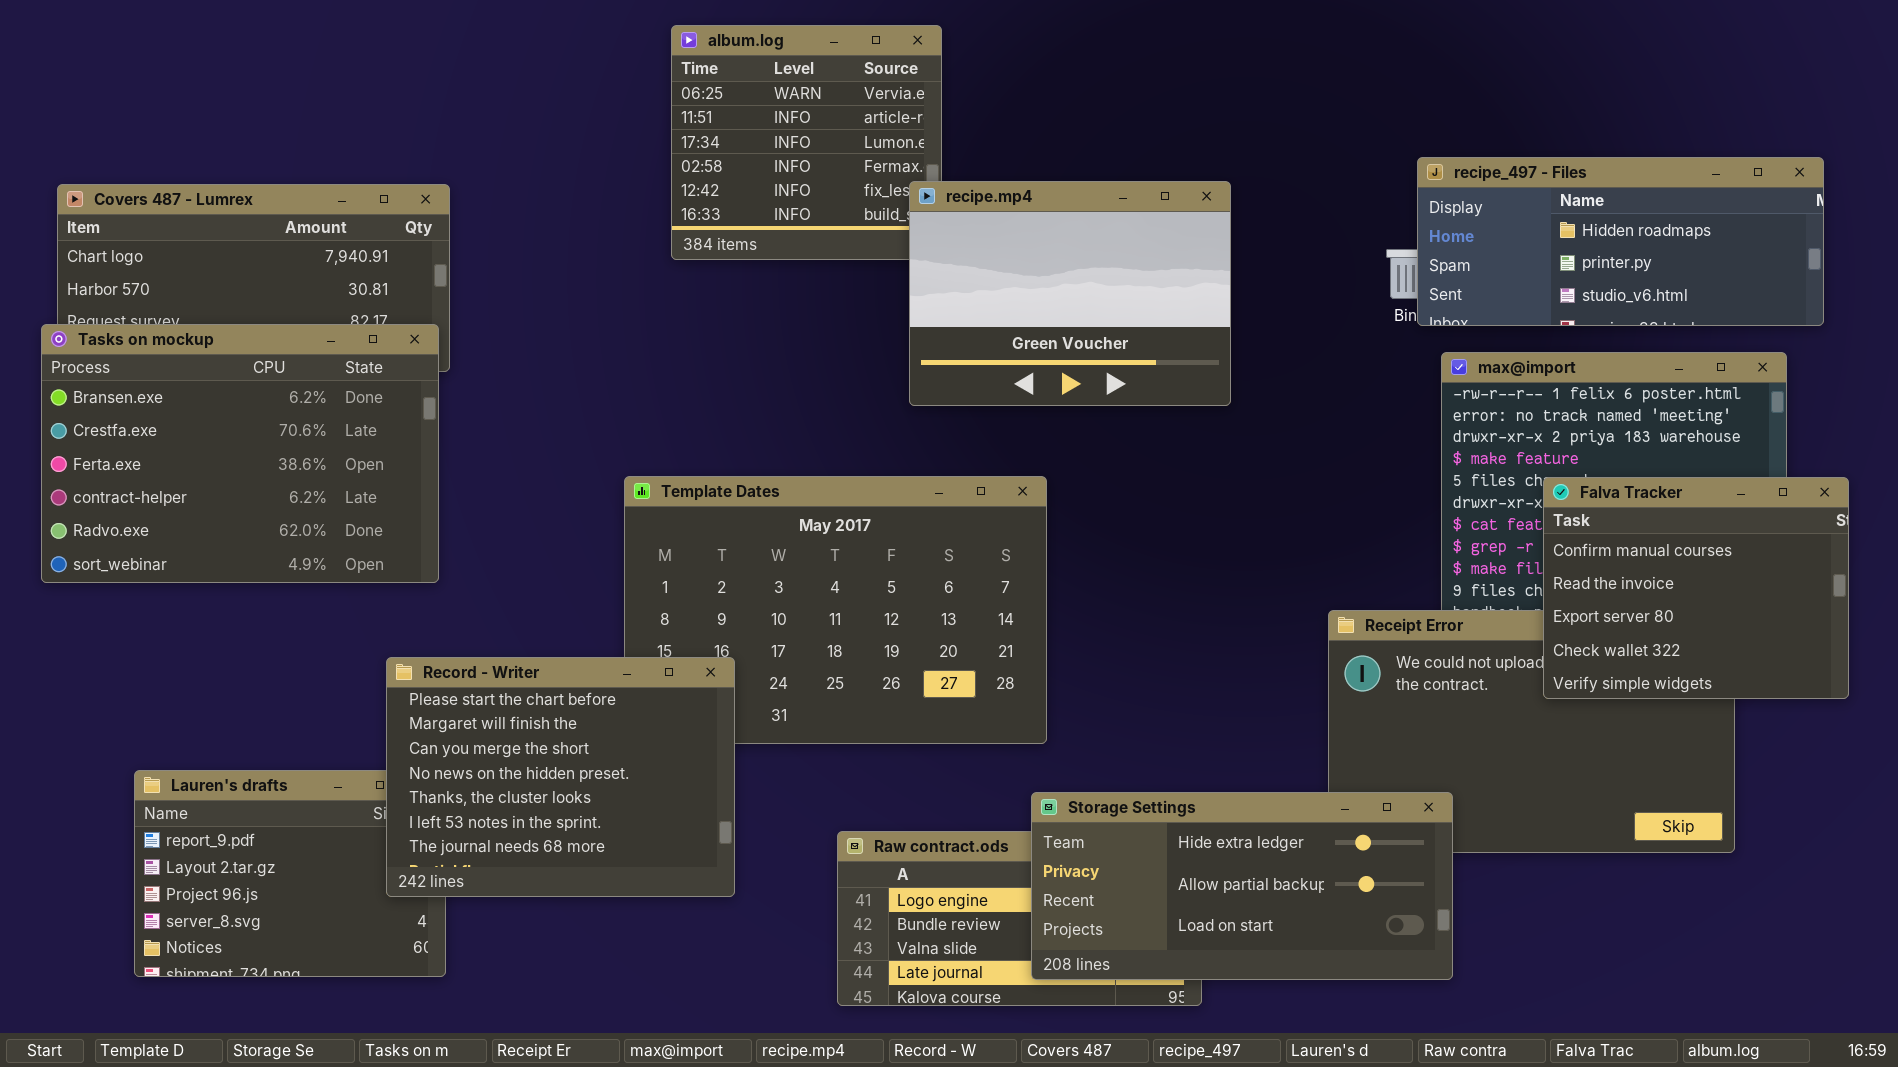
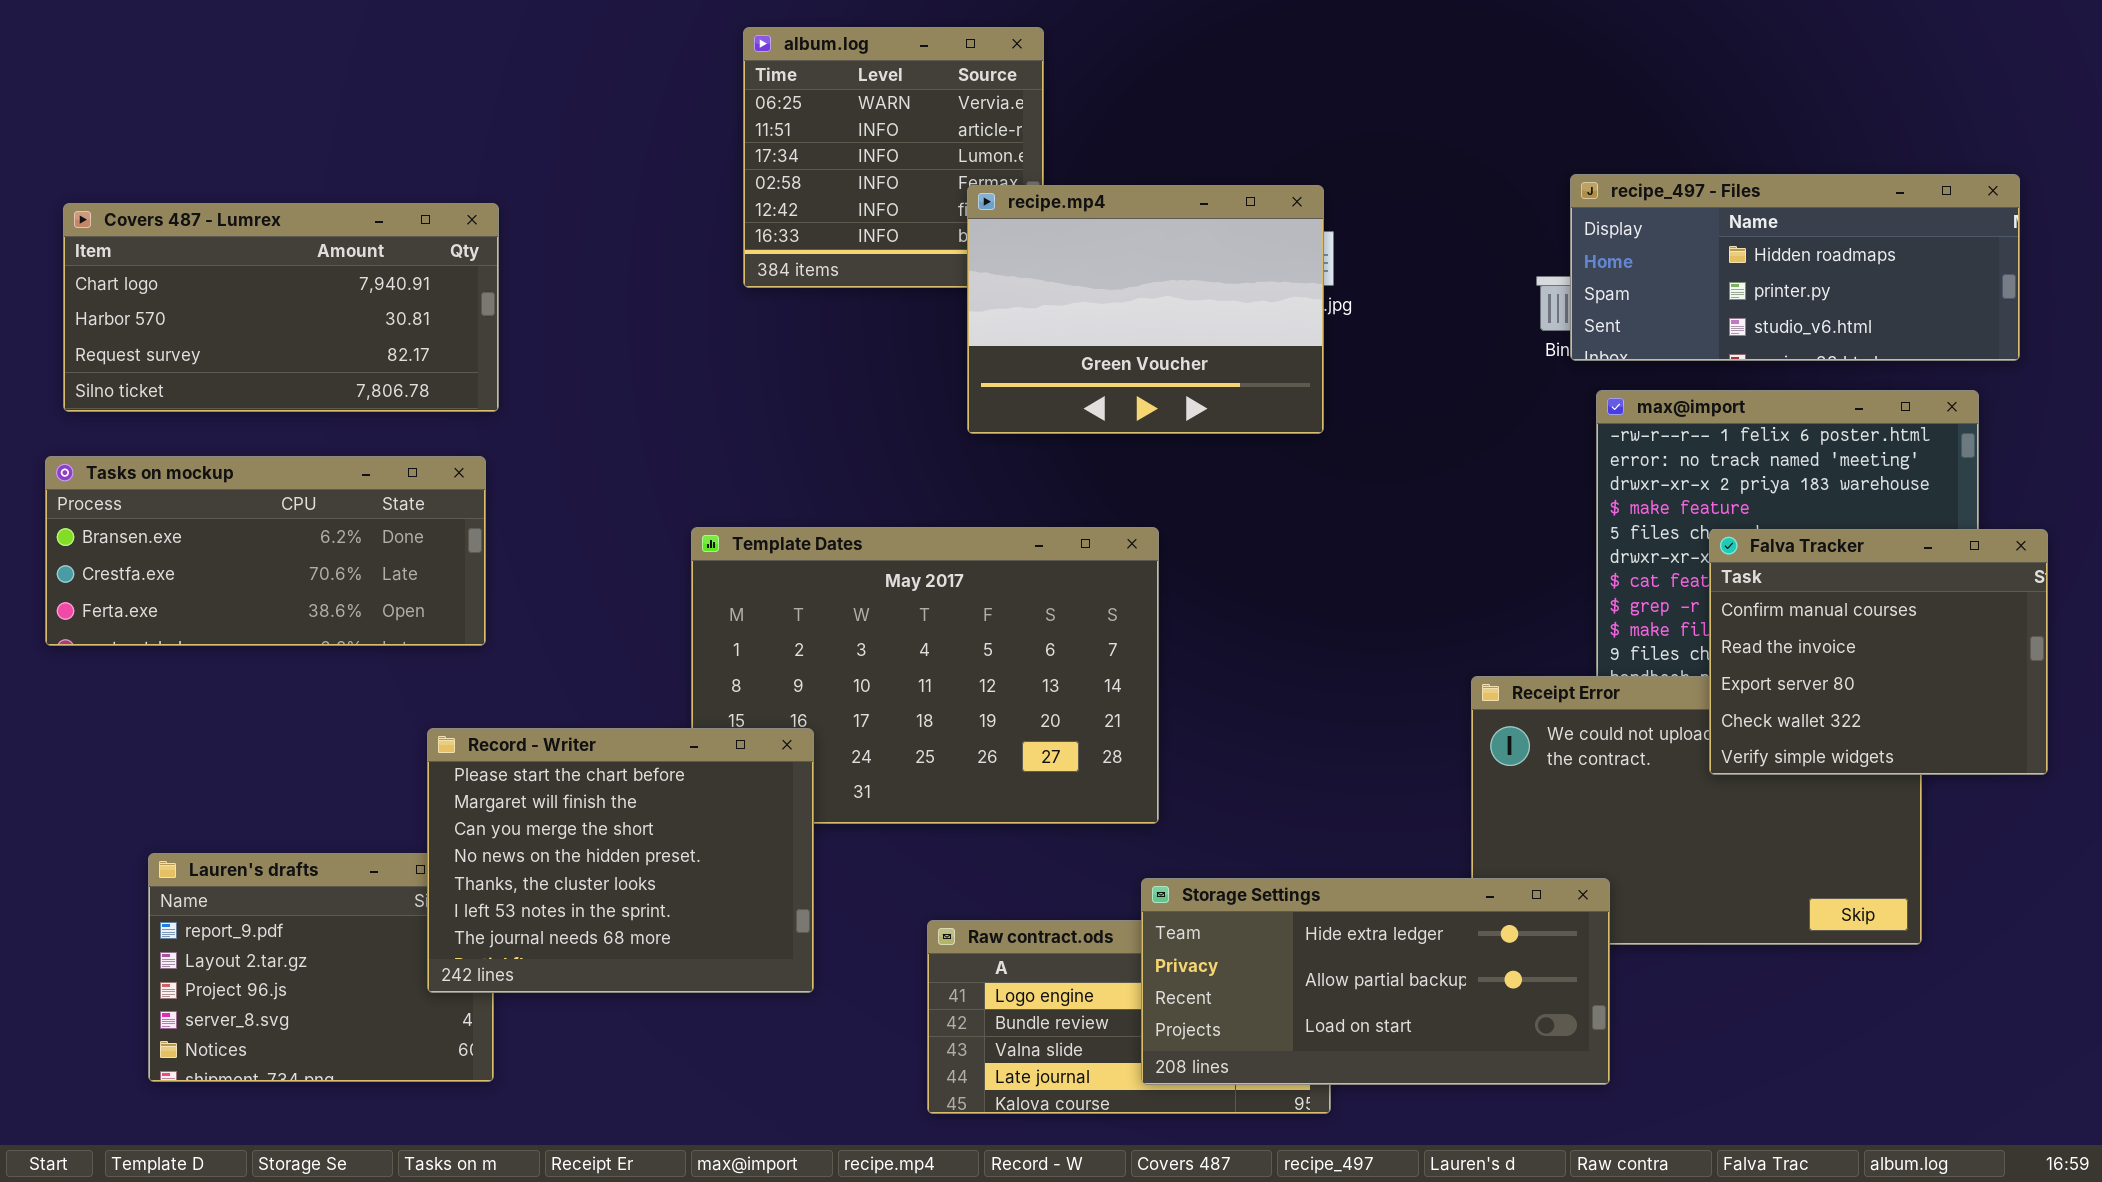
recipe.mp4: [909,181,1231,406] -> [967,185,1324,434], moved
Tasks on mockup: [41,324,439,583] -> [45,456,486,646], resized

